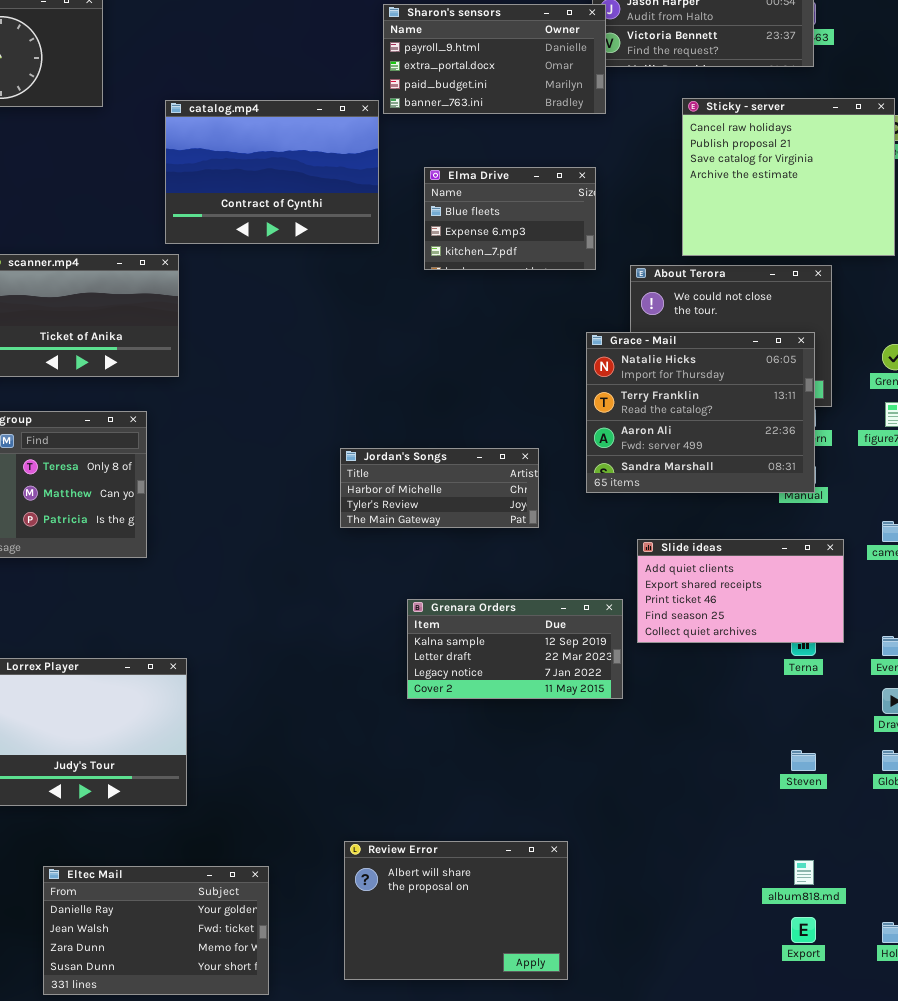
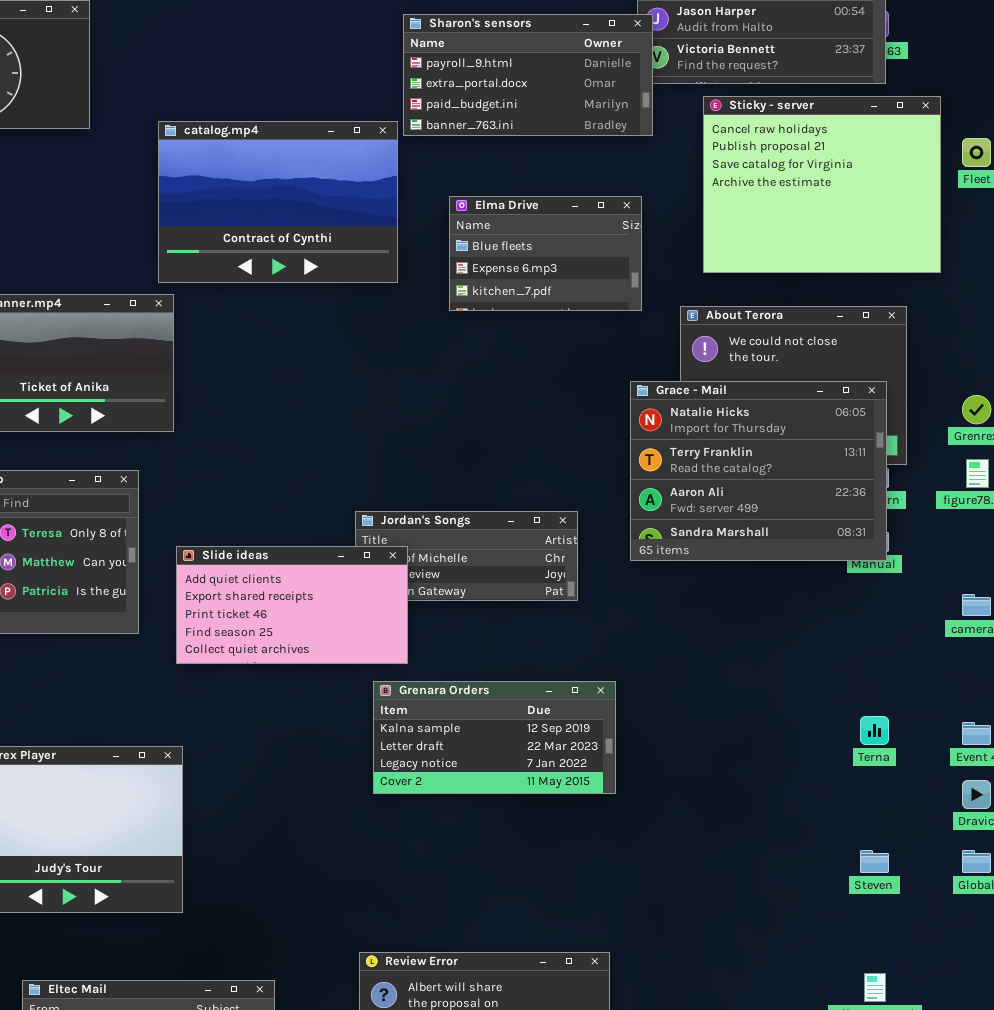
Sticky - server: [682,98,895,256] -> [703,96,941,273], moved
Slide ideas: [637,539,844,643] -> [176,546,408,664], moved
Grenara Orders: [407,599,623,699] -> [373,681,616,794], moved

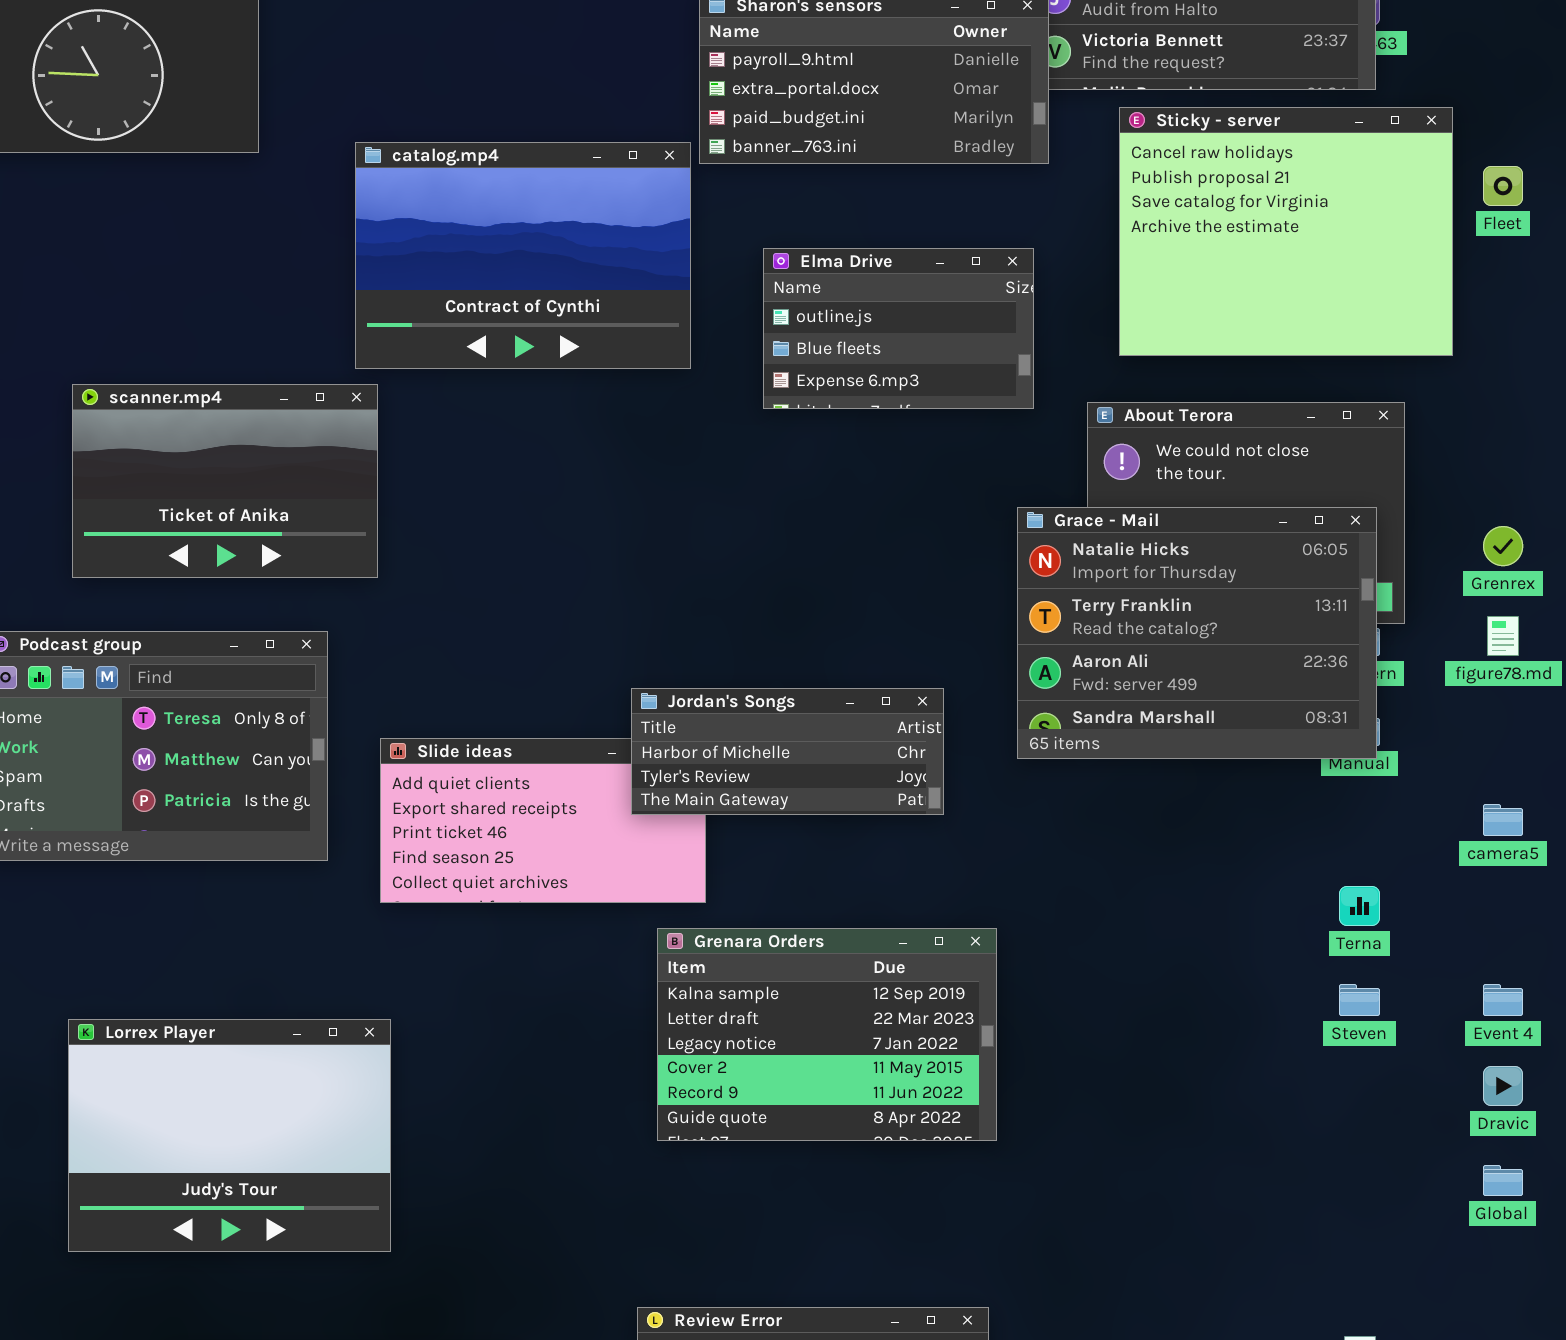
Elma Drive: [449,196,642,311] -> [763,248,1034,409], scrolled up 1 row
Jordan's Songs: [355,511,578,601] -> [631,688,944,815], raised
Grenara Orders: [373,681,616,794] -> [657,928,997,1141], resized
Terna: [860,716,889,745] -> [1339,886,1380,926], moved
Steven: [860,850,889,873] -> [1339,984,1380,1016], moved

